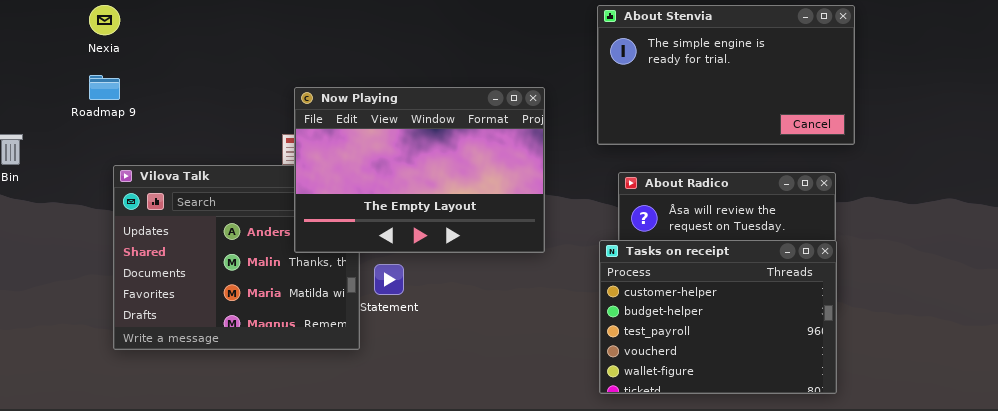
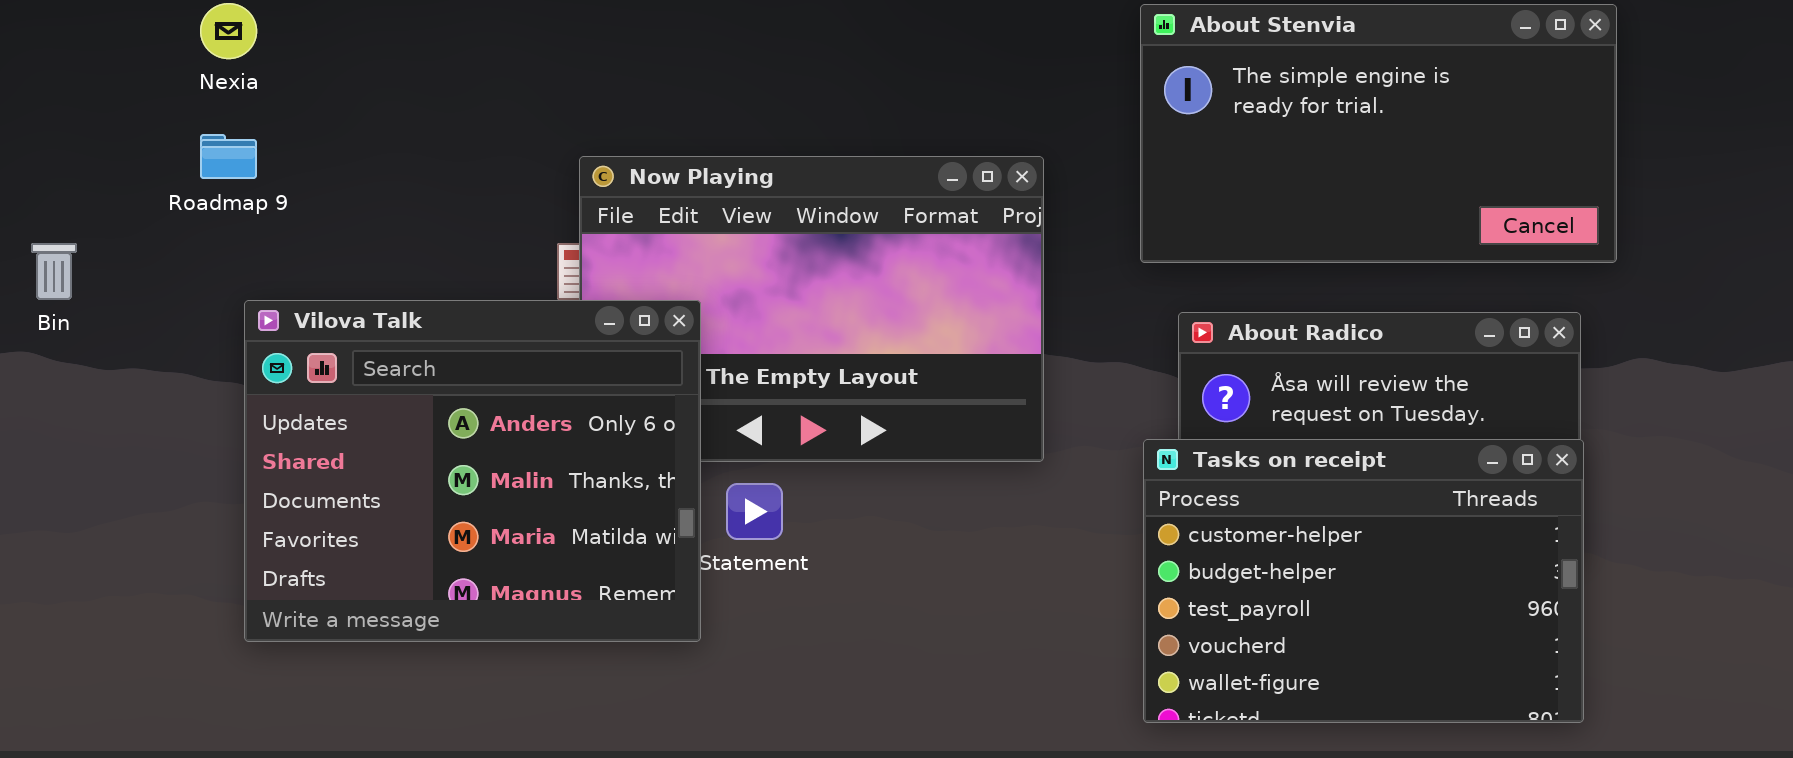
Vilova Talk: [113,165,360,350] -> [244,300,701,642], raised

